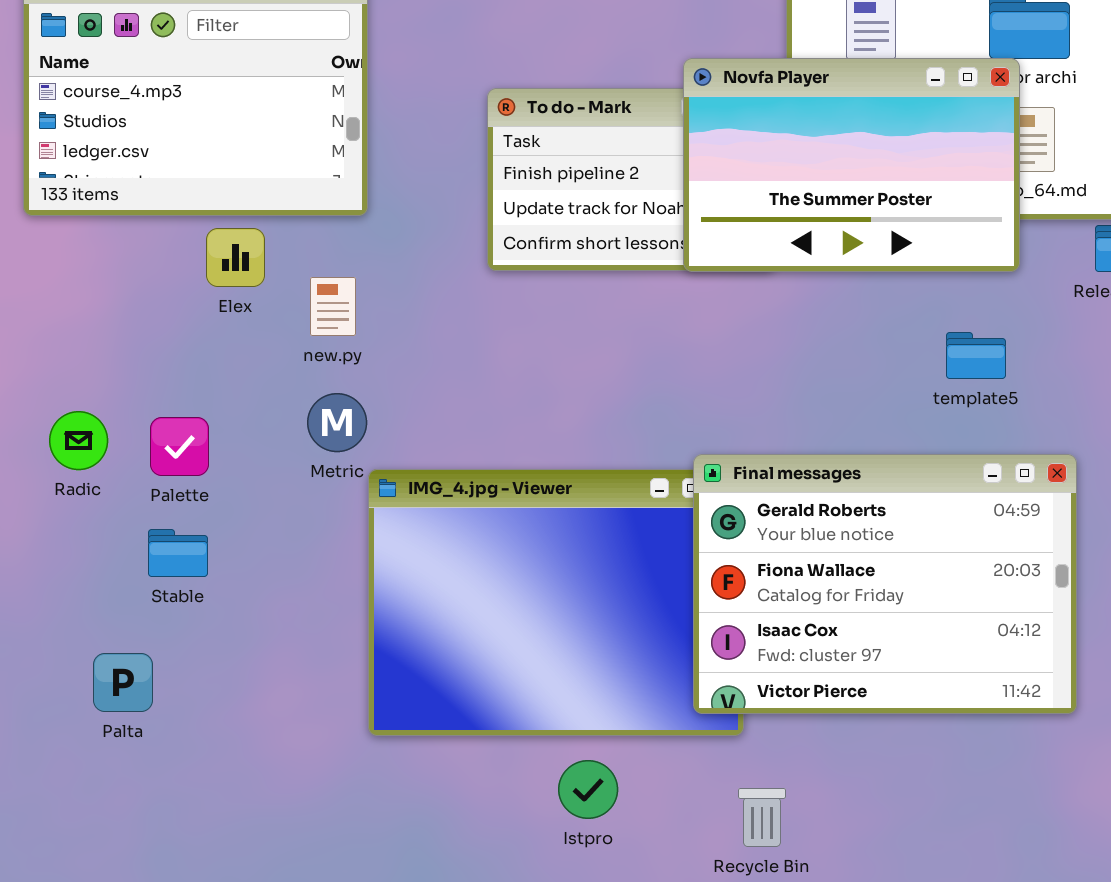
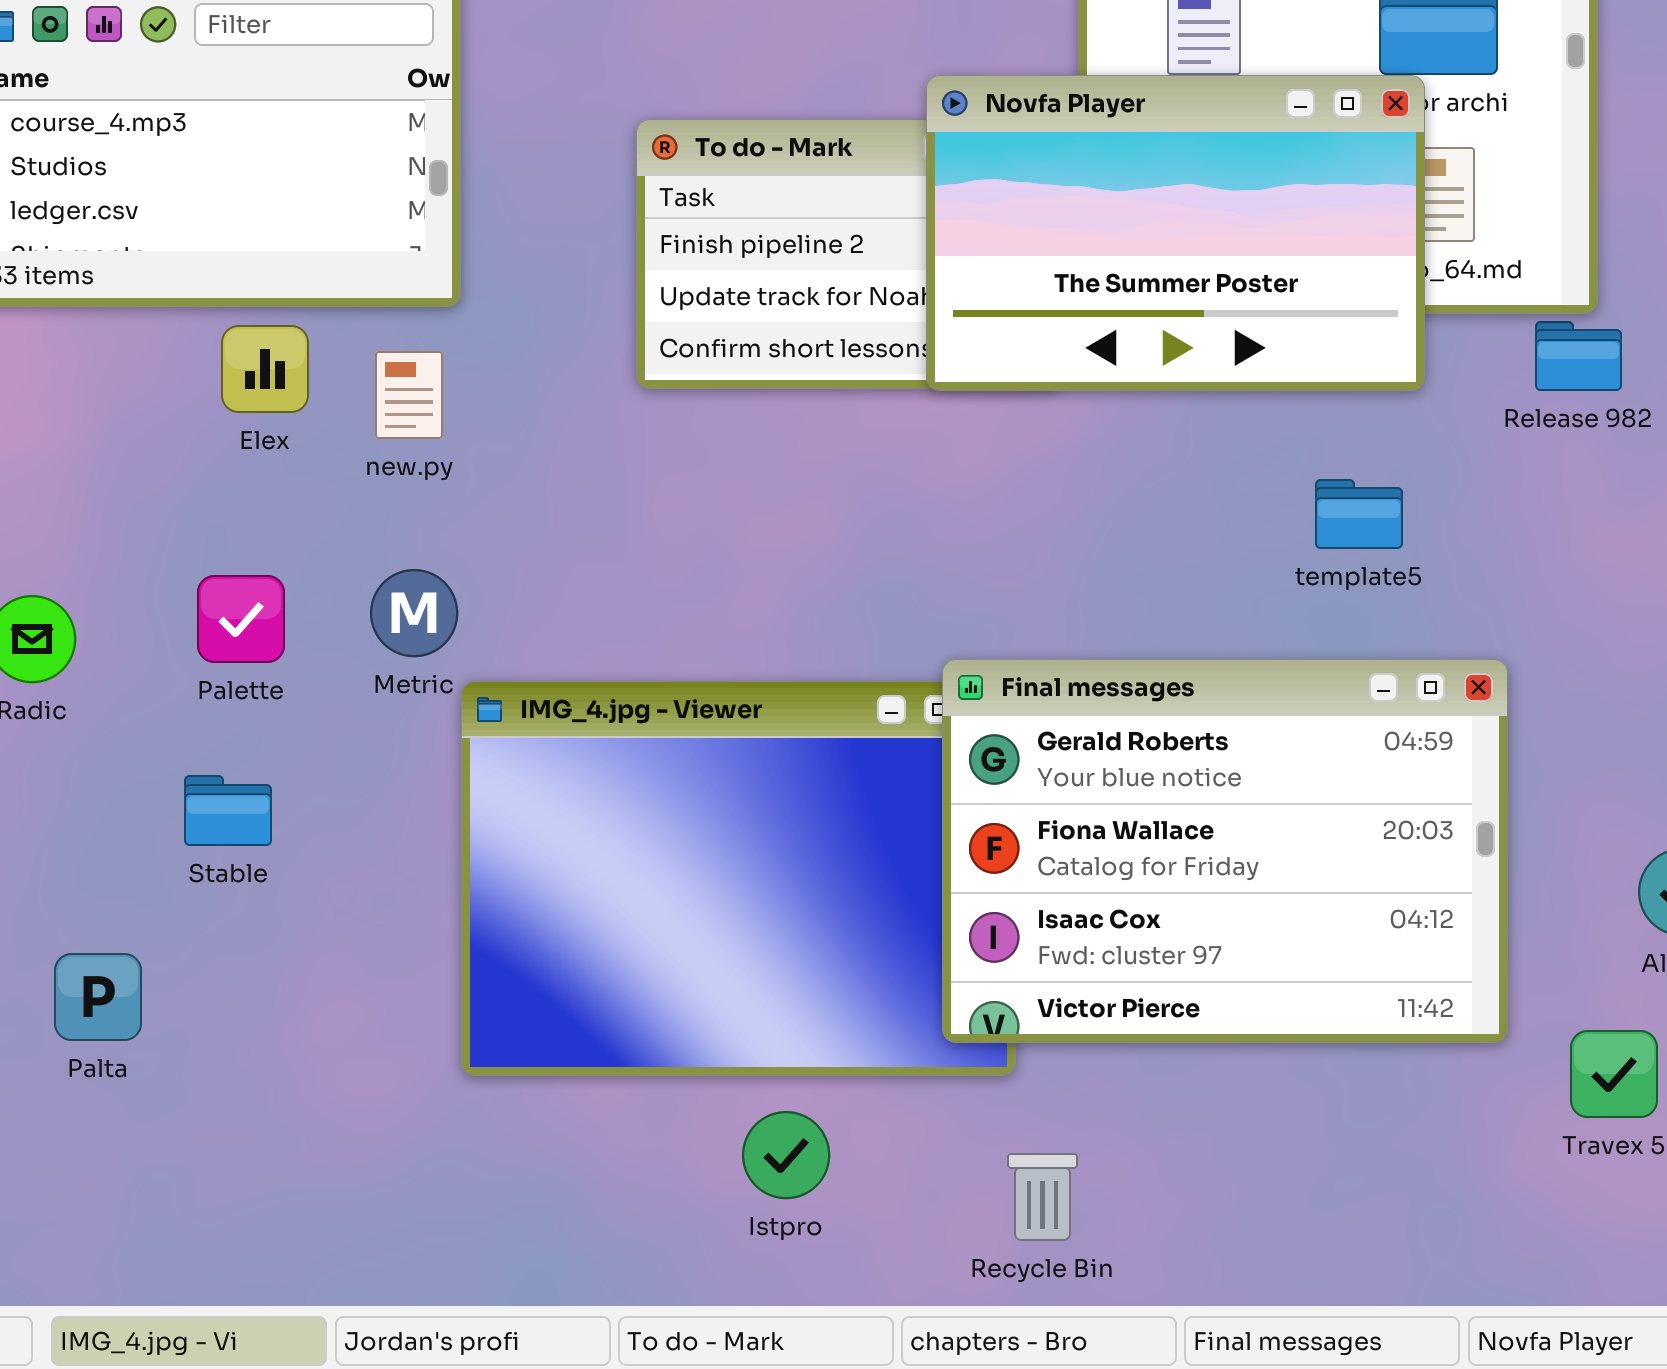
new.py: [310,277,356,336] -> [375,351,443,439], moved
Palette: [150,417,209,476] -> [197,575,285,663], moved
Stable: [148,529,208,577] -> [184,775,272,846], moved

